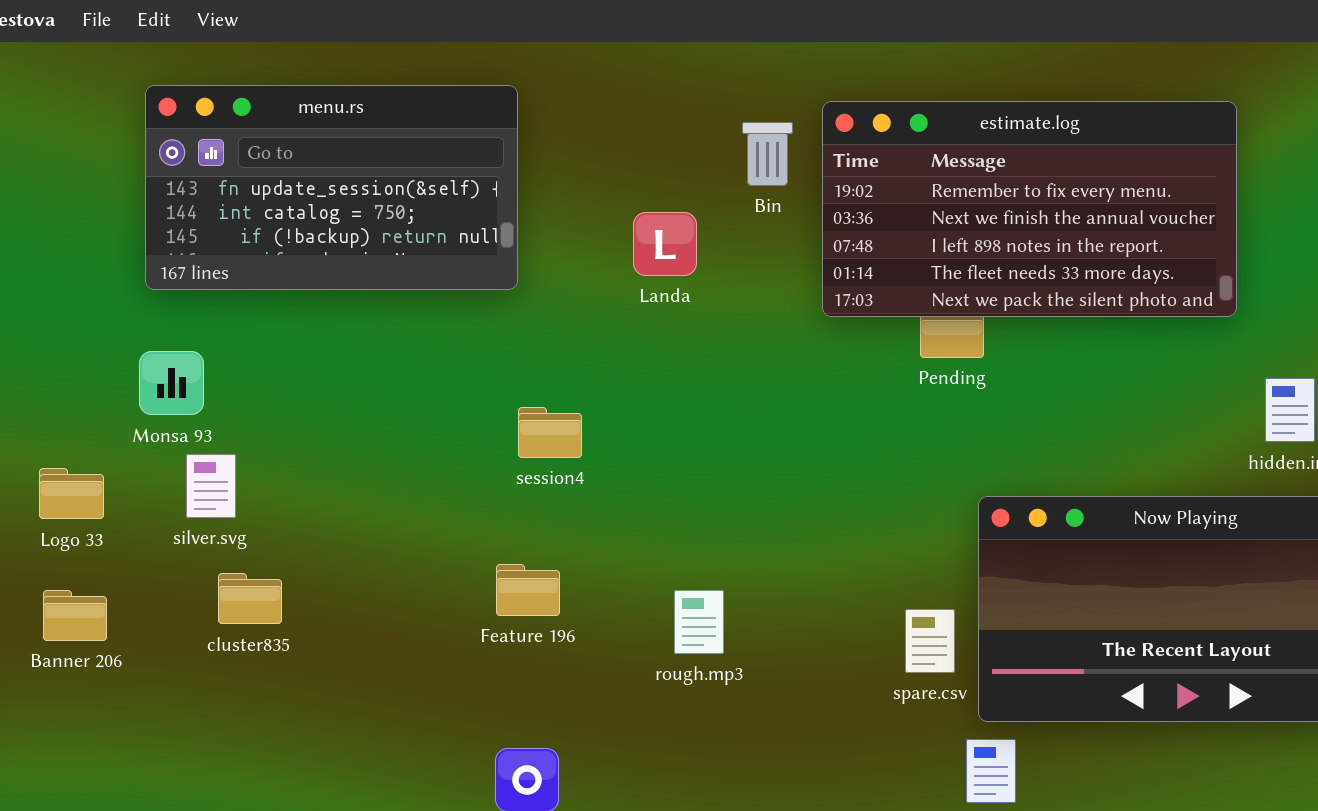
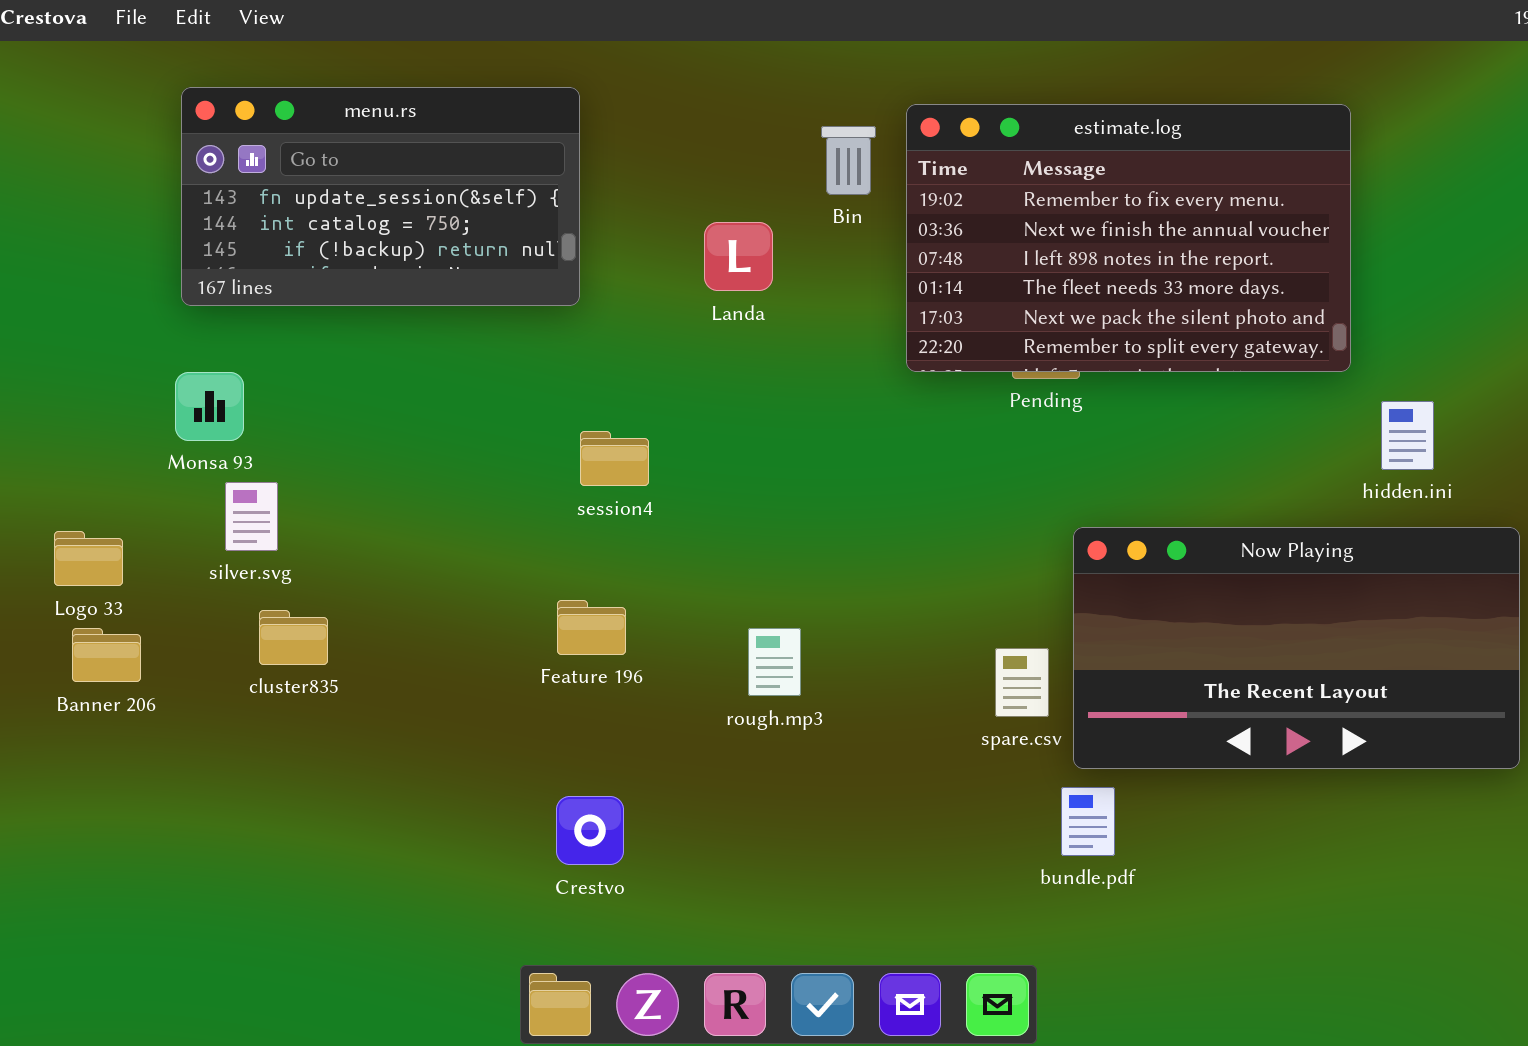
estimate.log: [822,101,1237,317] -> [906,104,1351,372], resized
Logo 33: [39,468,104,519] -> [54,531,123,586], moved

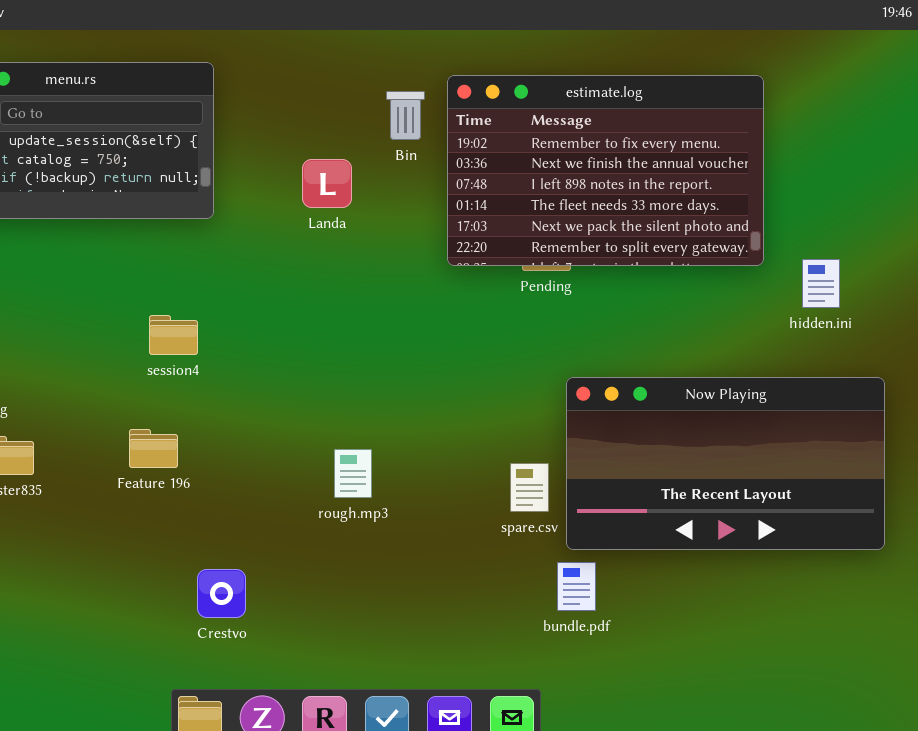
hidden.ini: [1381,401,1434,470] -> [802,259,840,308], moved
session4: [580,431,649,486] -> [149,315,198,355], moved
Feature 196: [557,600,626,655] -> [129,429,178,468], moved

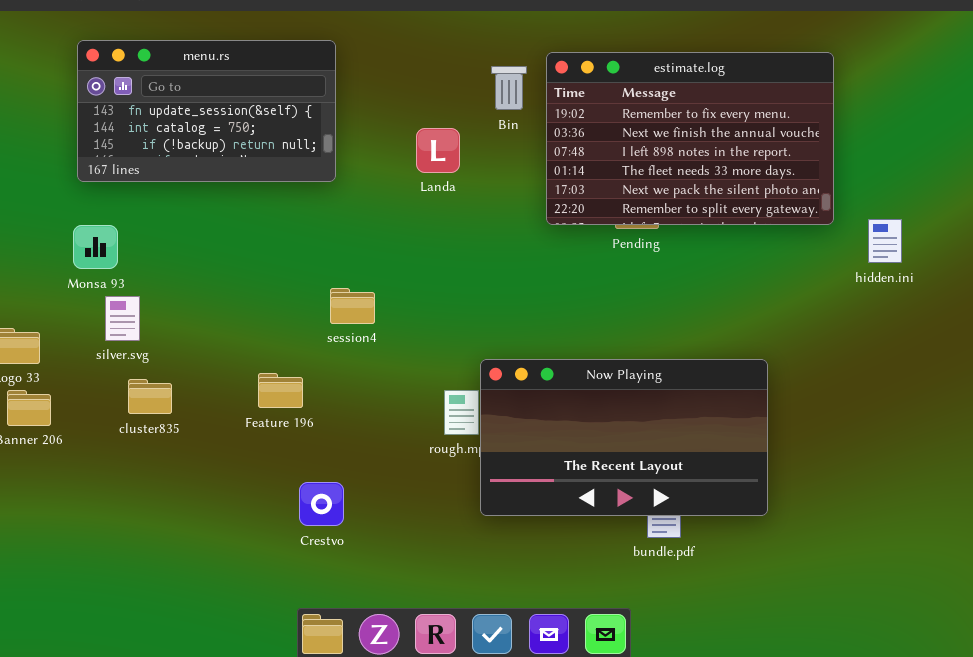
session4: [149,315,198,355] -> [330,288,375,324], moved
Now Playing: [566,377,885,550] -> [480,359,768,516], moved
Crestvo: [197,569,246,618] -> [299,482,344,526], moved

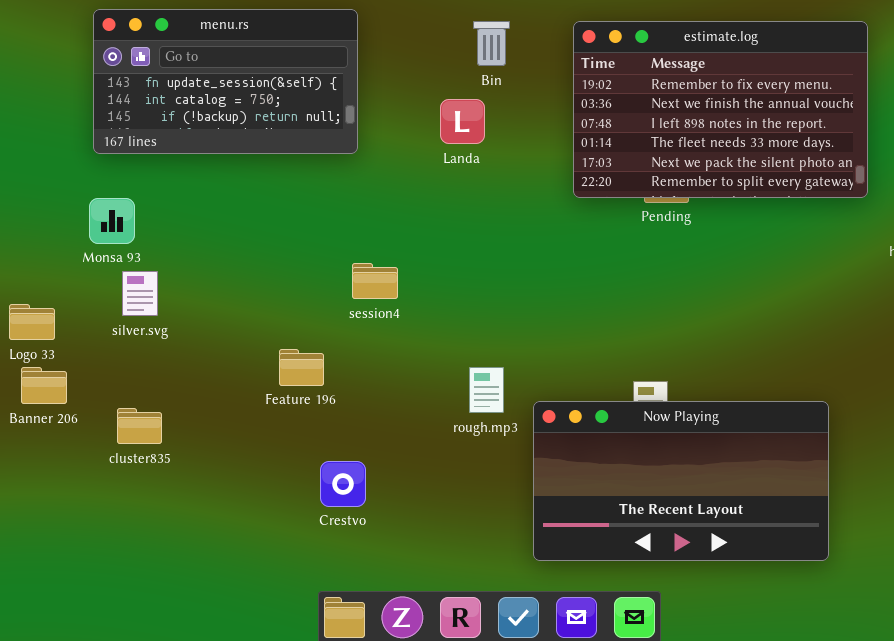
Bin: [491,66,527,110] -> [473,21,510,66], moved
Now Playing: [480,359,768,516] -> [533,401,829,561], moved
cluster835: [128,379,172,414] -> [117,408,162,444], moved

